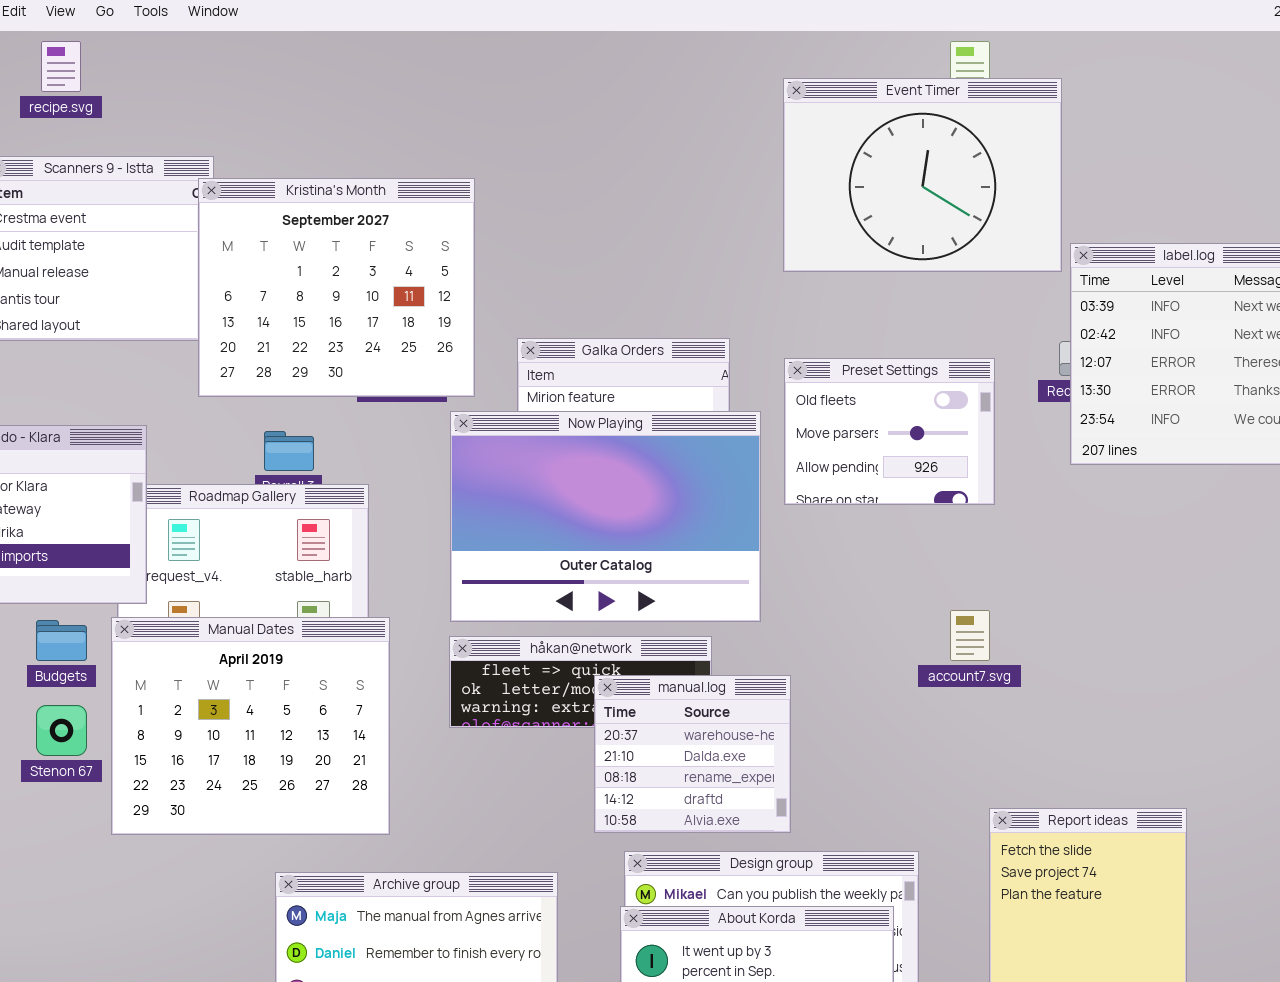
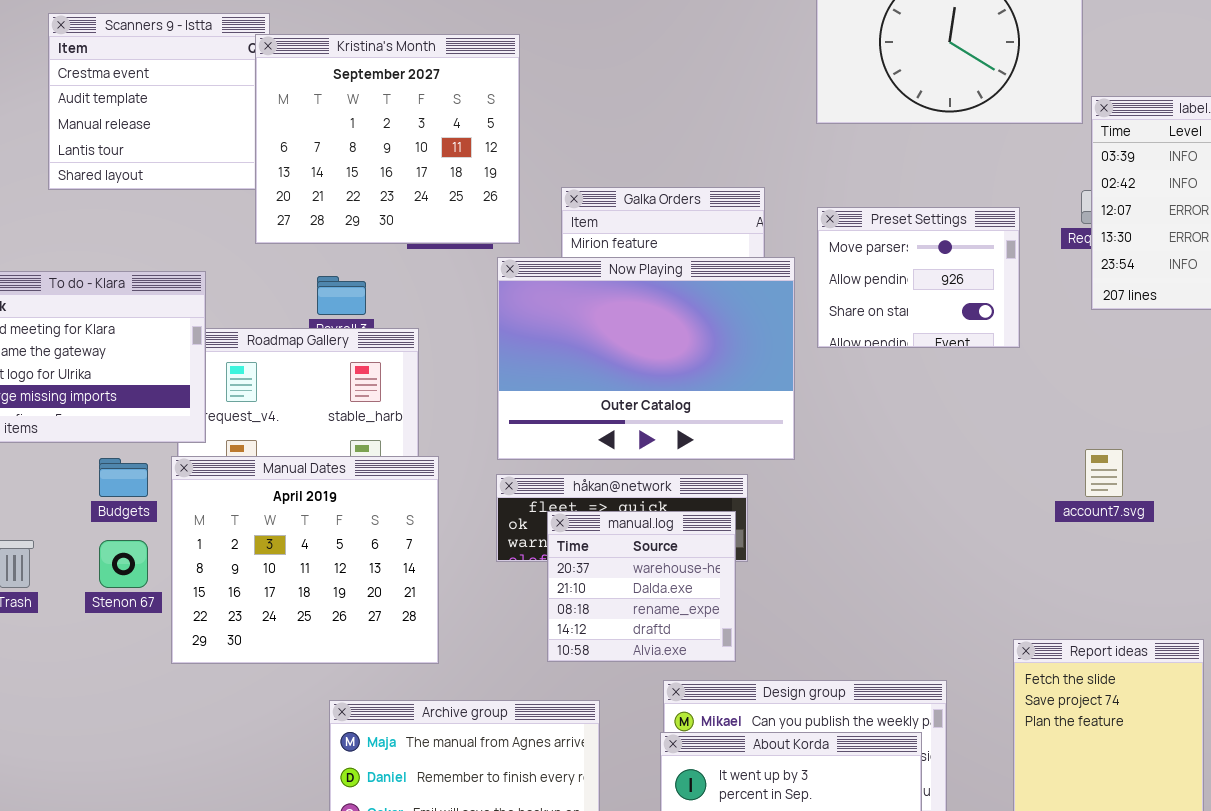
Preset Settings: [784,358,995,505] -> [817,207,1020,348], scrolled down 1 row
account7.svg: [950,610,990,661] -> [1085,449,1123,497], moved
manual.log: [594,675,791,833] -> [547,511,736,662], moved

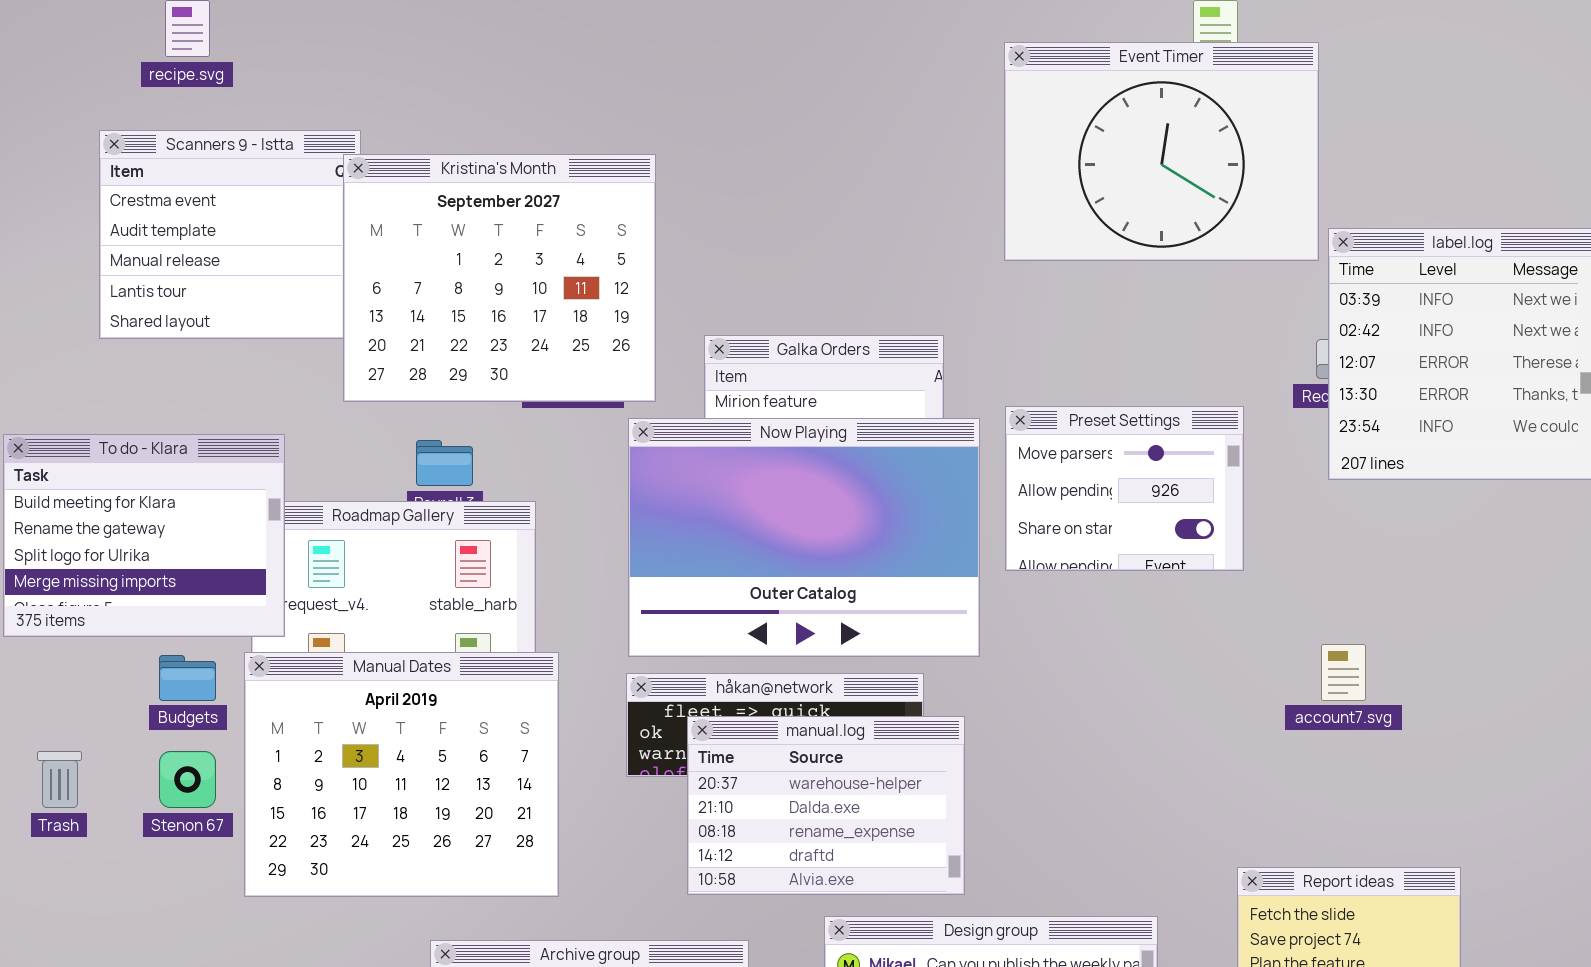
Preset Settings: [817,207,1020,348] -> [1005,406,1244,571], moved
manual.log: [547,511,736,662] -> [687,716,965,895], resized

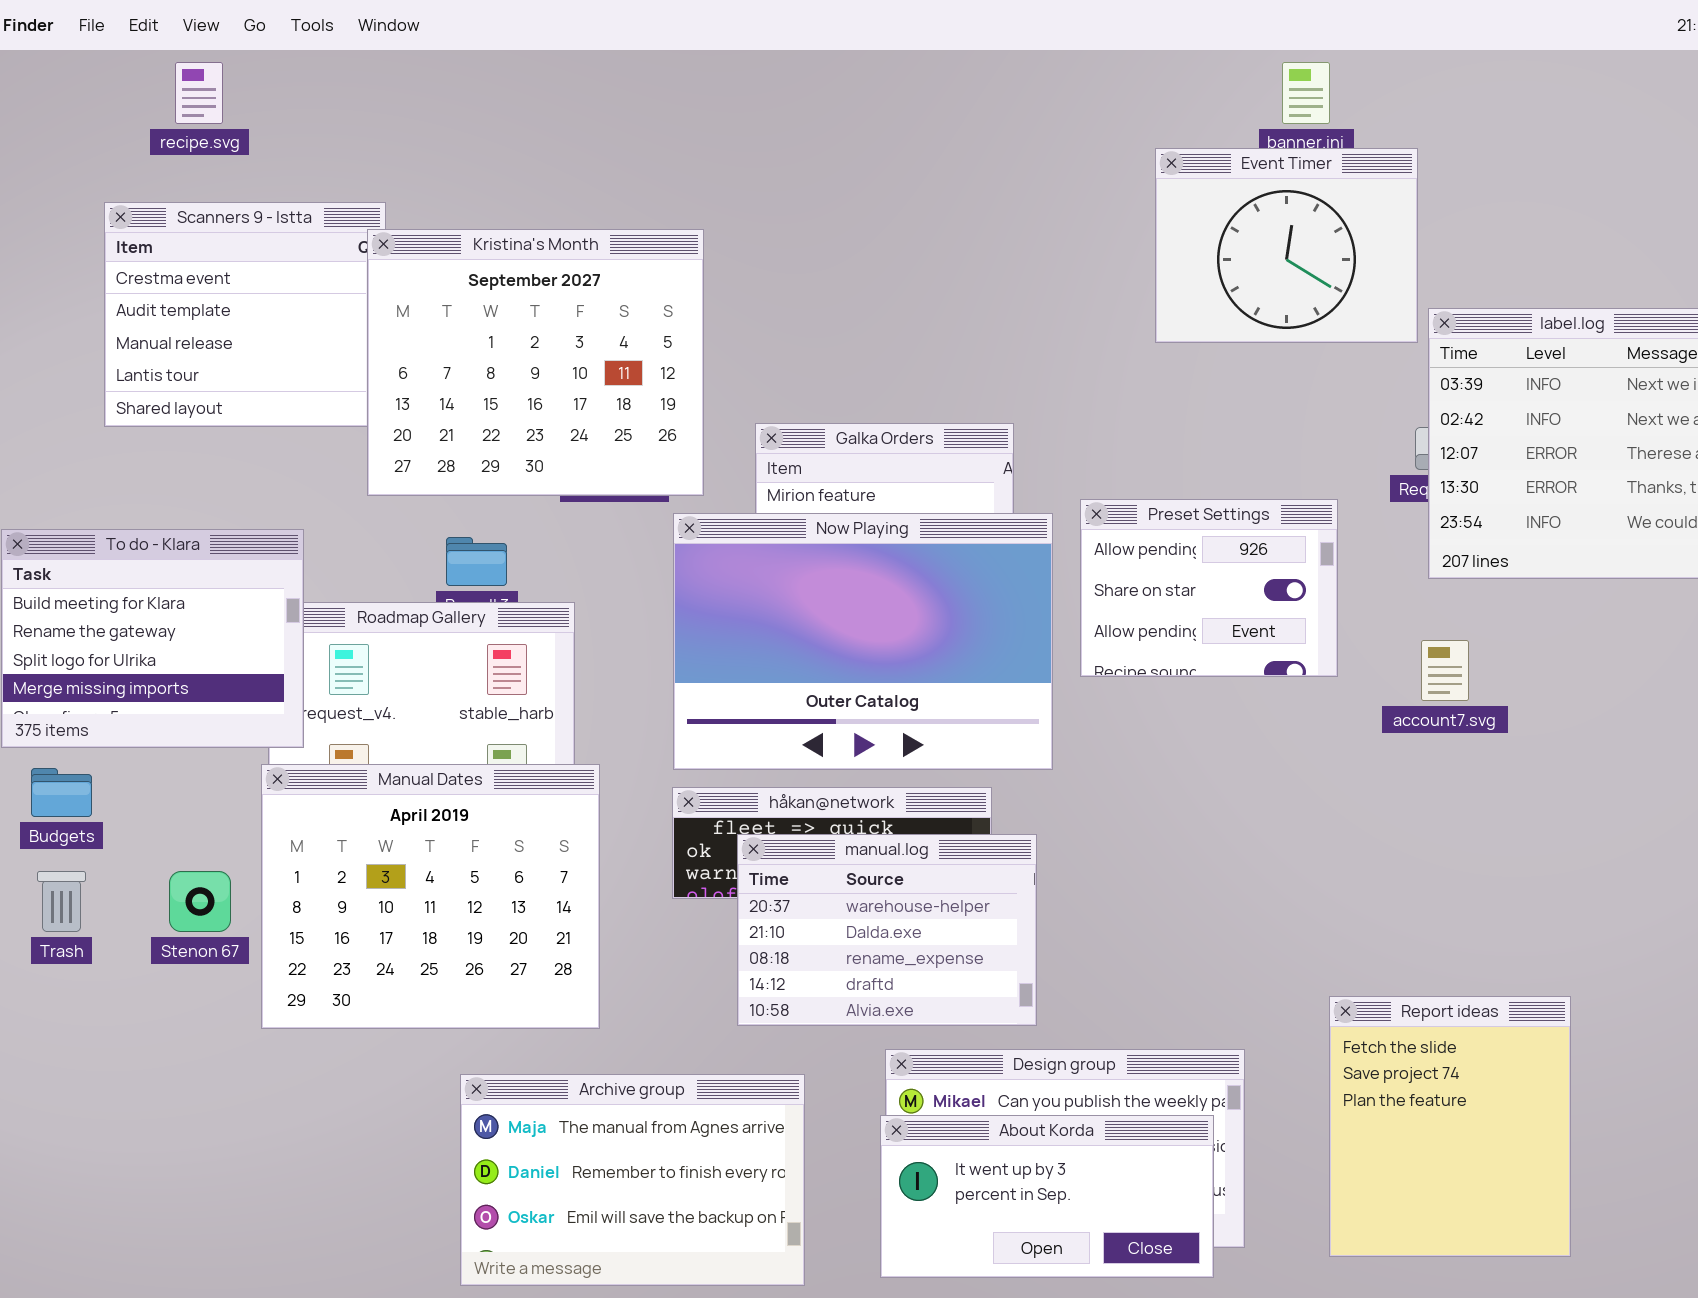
Event Timer: [1004,42,1319,261] -> [1155,148,1418,343], resized
Preset Settings: [1005,406,1244,571] -> [1080,499,1338,677], scrolled down 1 row
account7.svg: [1321,644,1366,701] -> [1421,640,1469,701], moved
Budgets: [159,655,216,701] -> [31,768,92,817], moved

